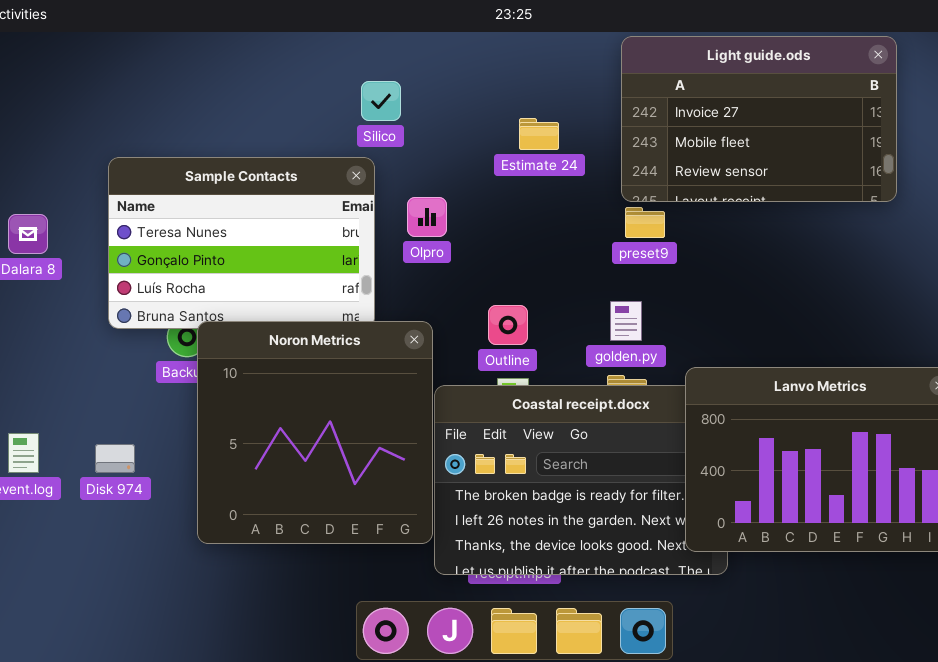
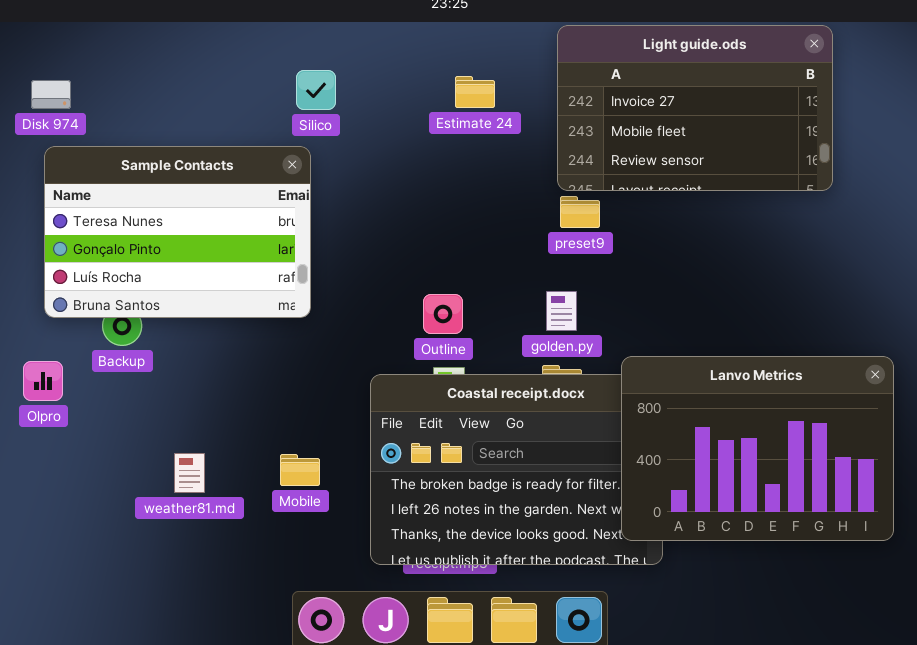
Estimate 24: [519,118,559,150] -> [455,76,495,108], moved
Olpro: [407,197,447,237] -> [23,361,63,401], moved
Noron Metrics: [197,321,433,544] -> none, closed
Disk 974: [95,444,135,473] -> [31,80,71,109], moved

